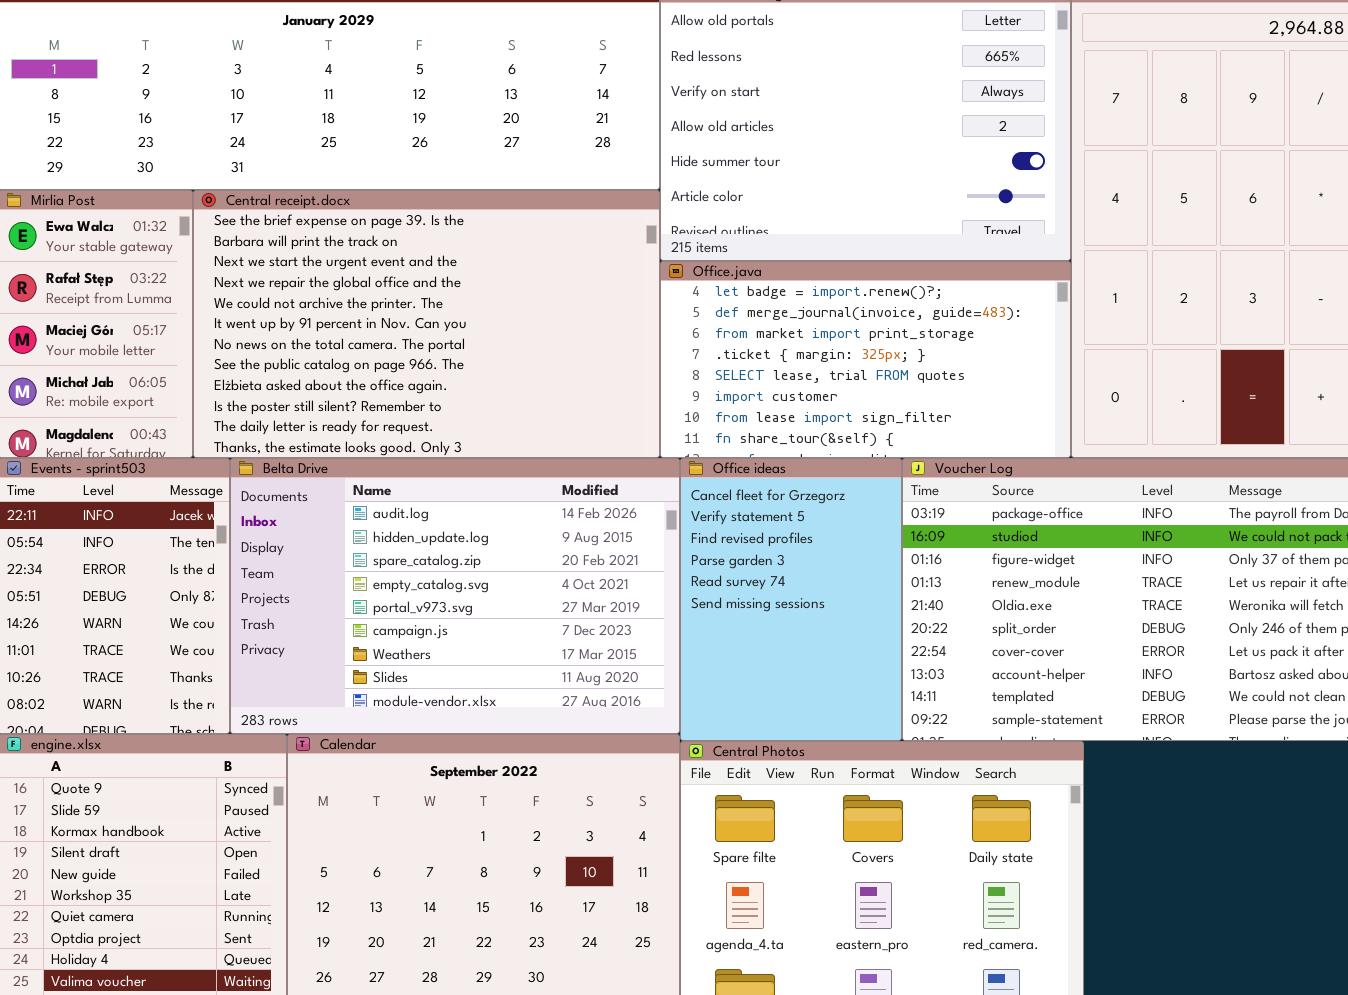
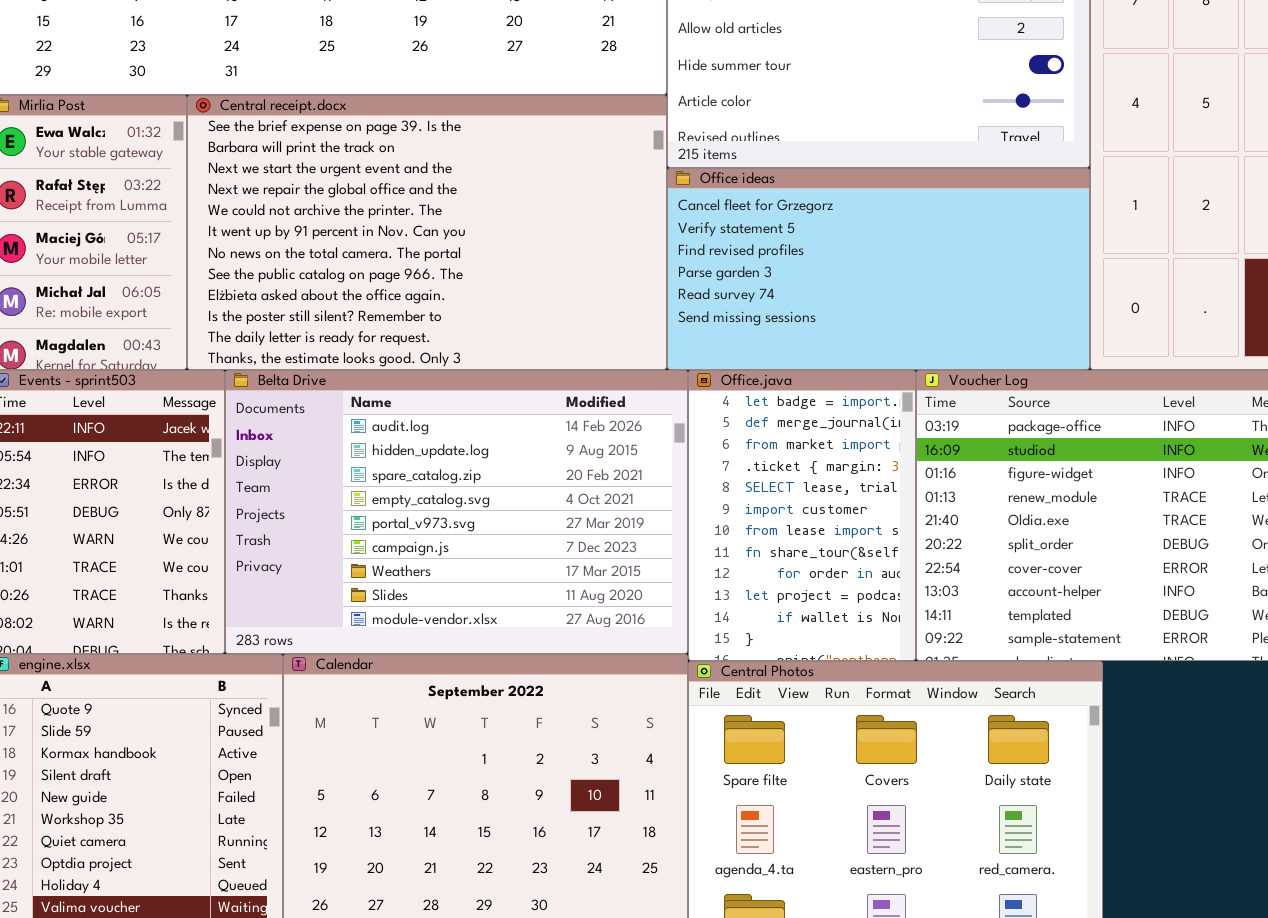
Office.java: [660,261,1071,458] -> [688,370,916,661], moved, resized
Office ideas: [680,458,902,741] -> [667,168,1090,370], moved, resized

